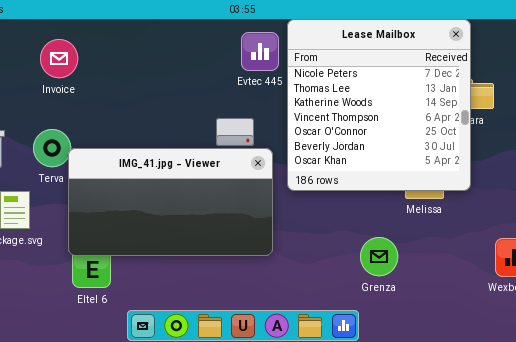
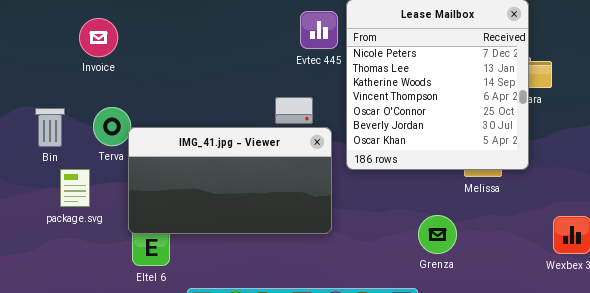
Invoice: [40,39,78,78] -> [79,18,118,57], moved

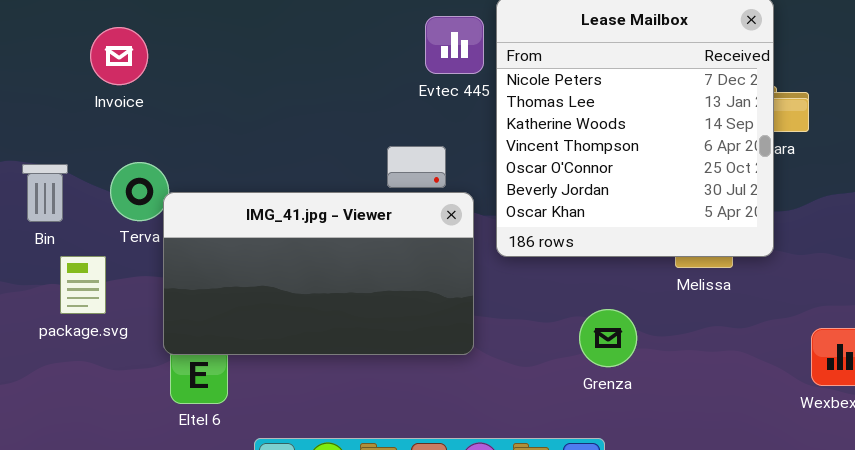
Grenza: [418,215,457,254] -> [579,309,637,367], moved

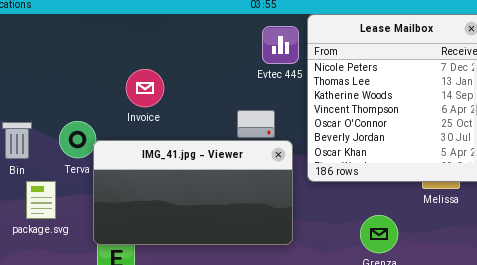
Invoice: [90,27,148,85] -> [126,69,164,107], moved

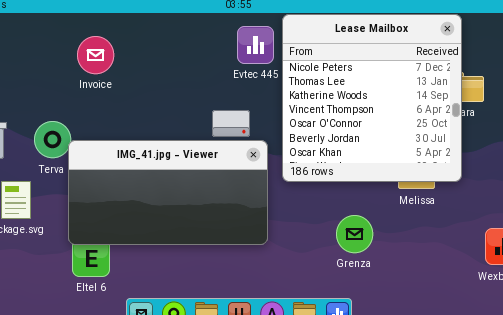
Invoice: [126,69,164,107] -> [77,36,114,74], moved

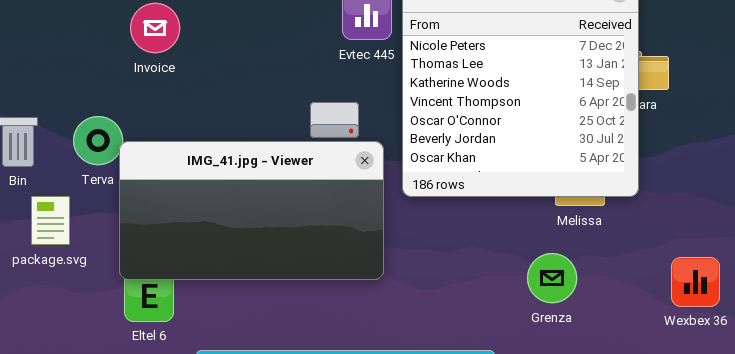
Grenza: [336,215,373,253] -> [527,253,577,303], moved

